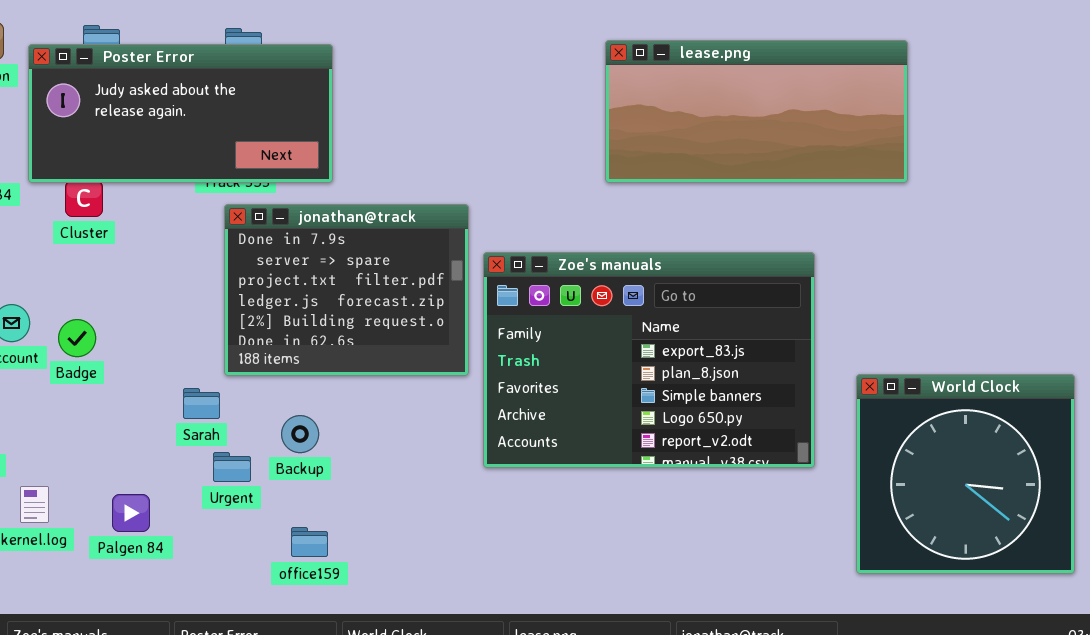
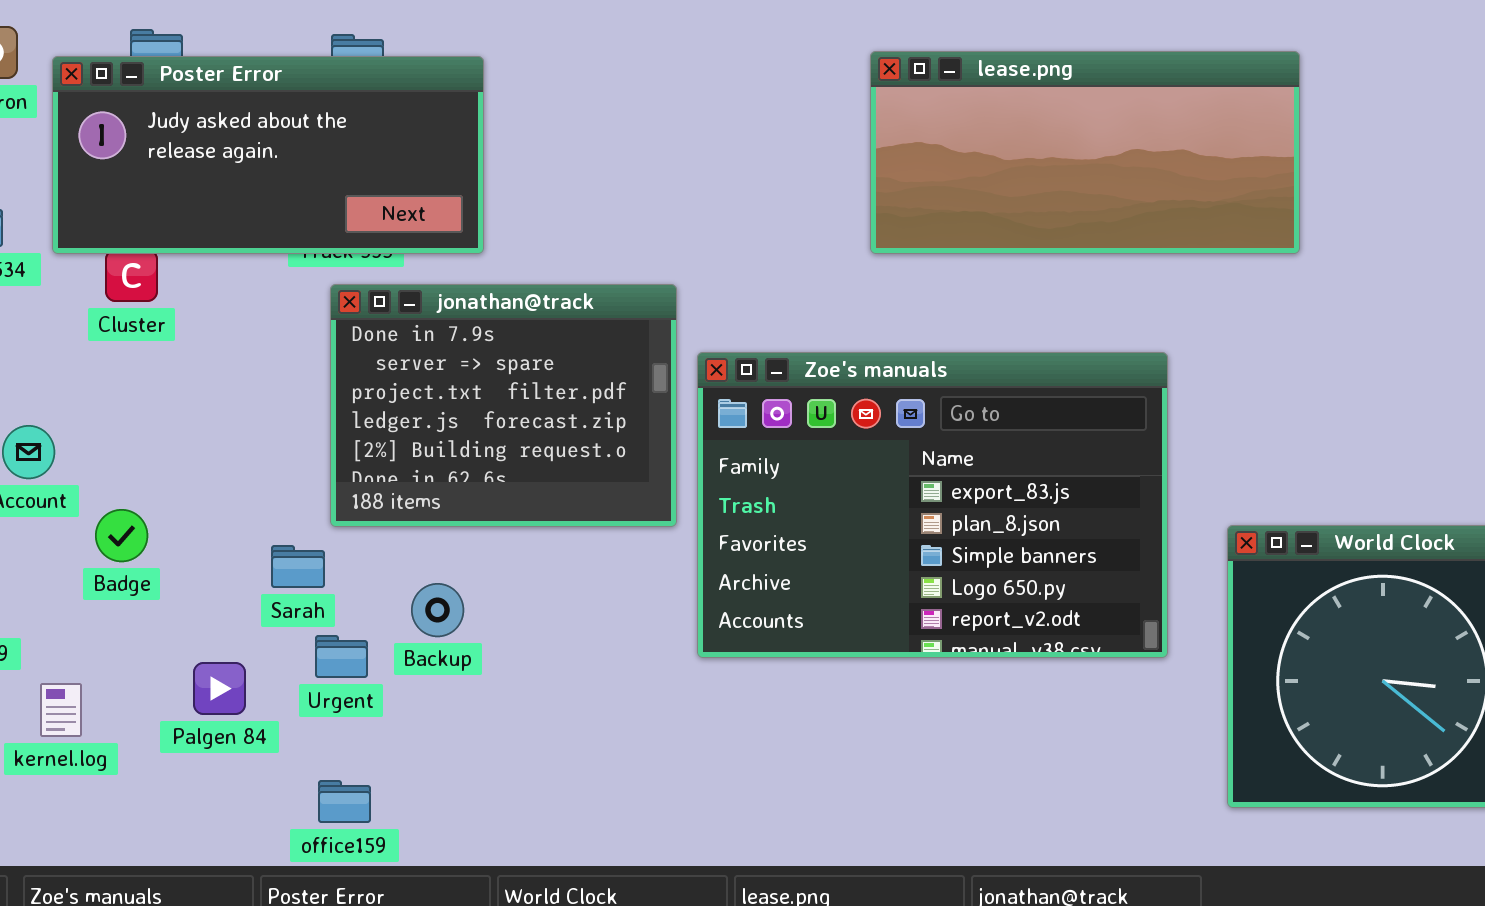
Badge: [58,319,96,357] -> [95,509,148,562], moved
Palgen 84: [112,494,150,532] -> [193,662,246,715], moved
office159: [291,527,328,557] -> [318,780,371,823], moved

